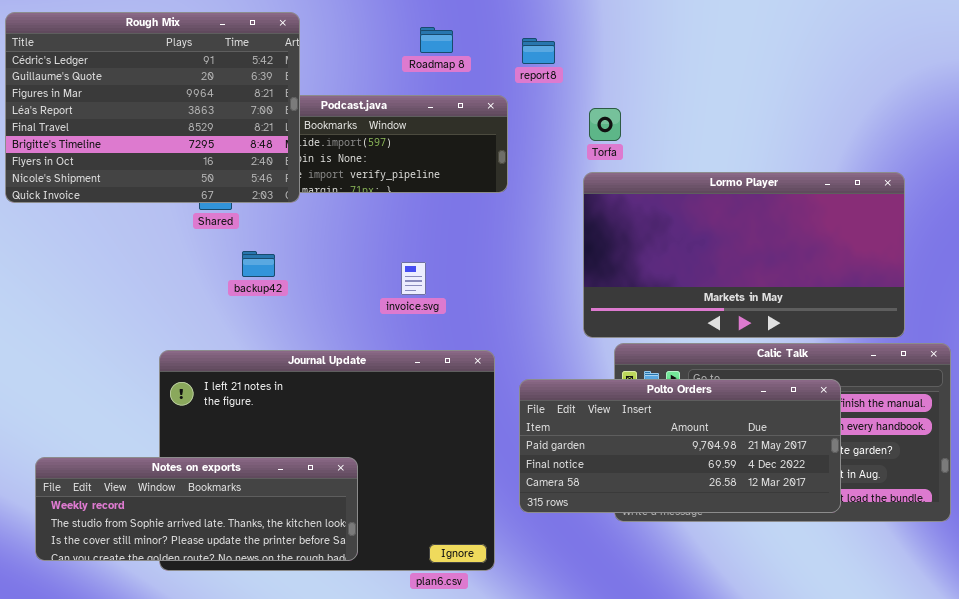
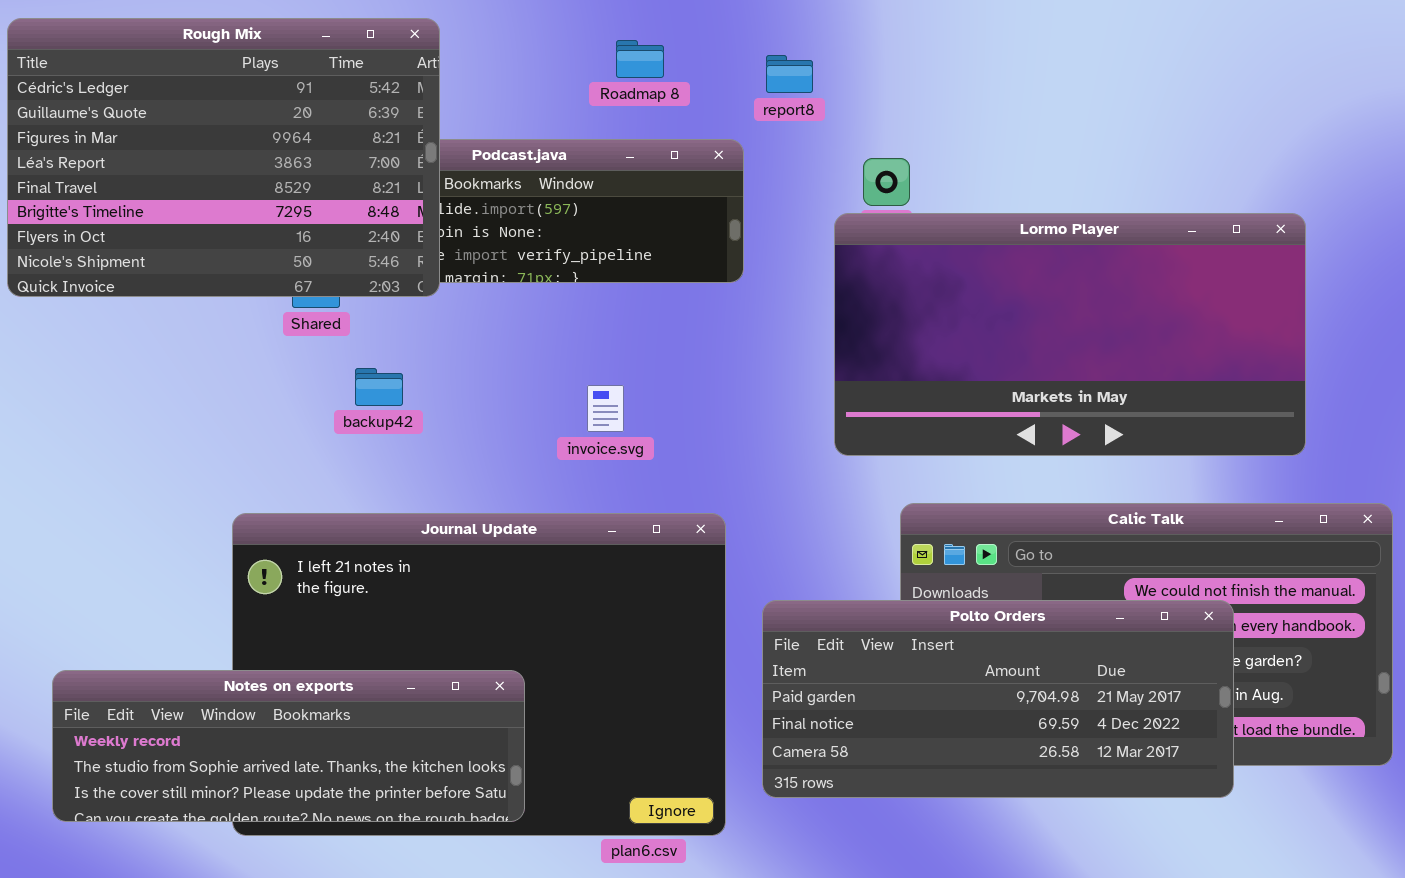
Lormo Player: [583,172,905,338] -> [834,213,1306,456], moved
Polto Orders: [519,379,841,513] -> [762,600,1234,798], moved

